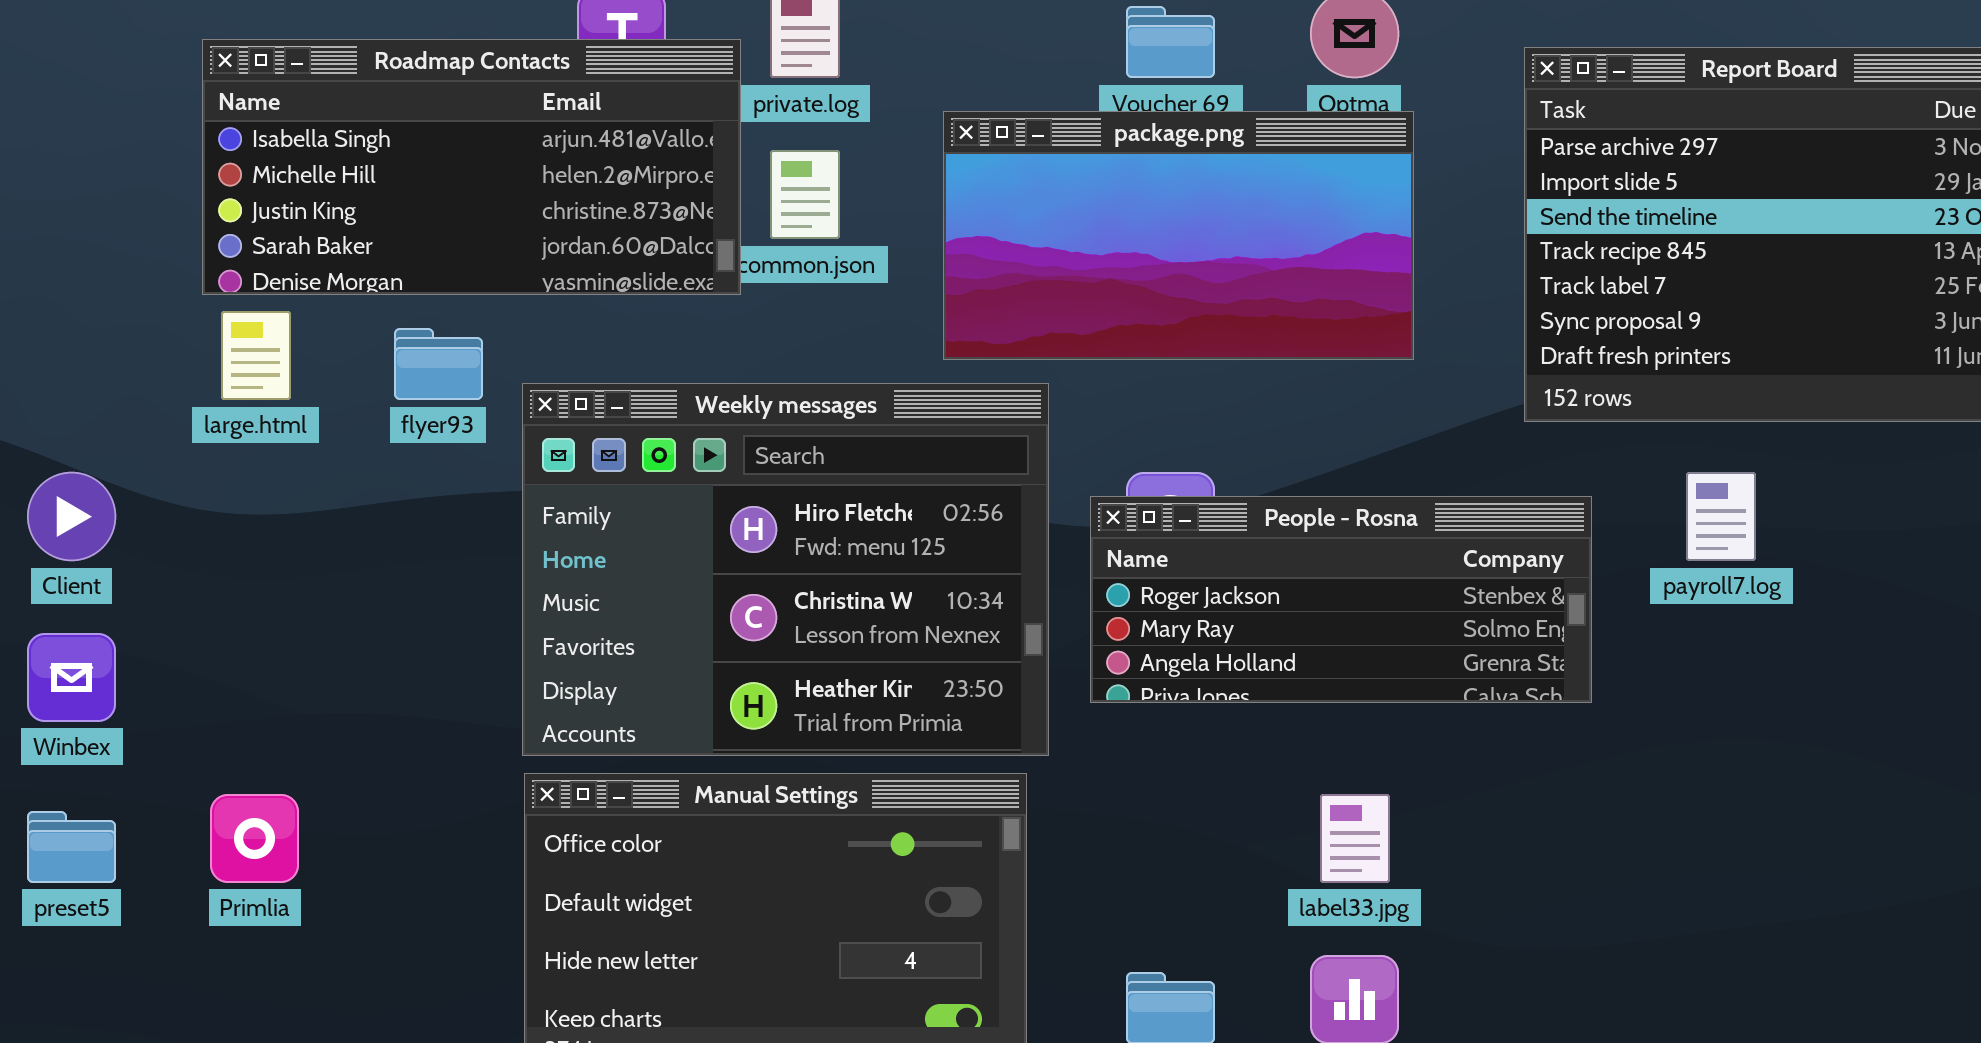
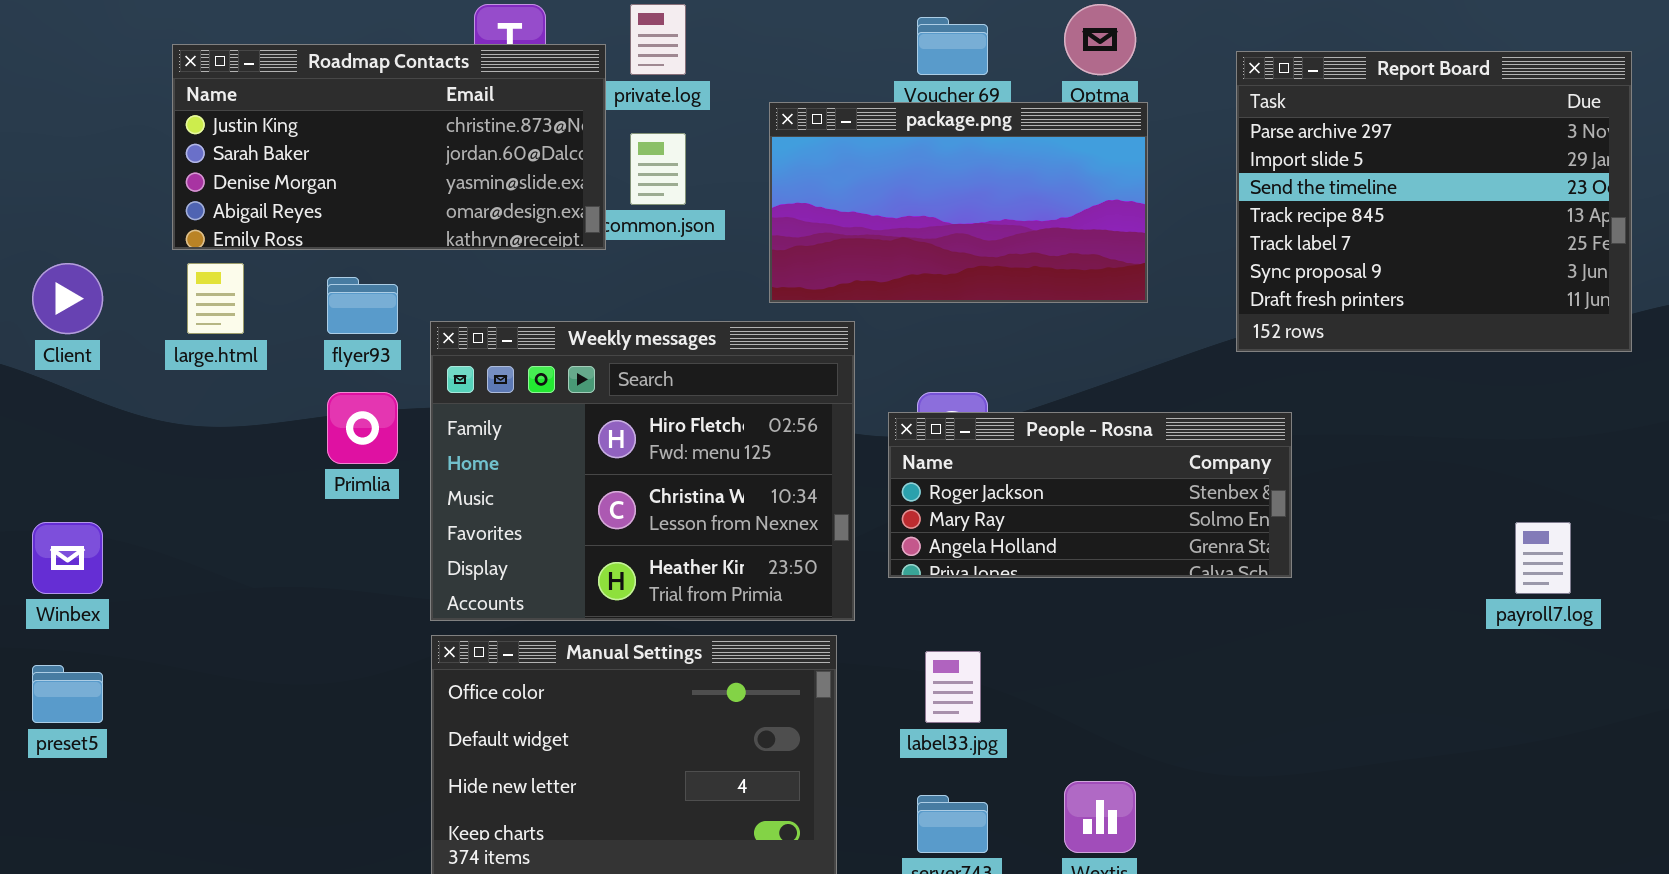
Roadmap Contacts: [202,39,741,295] -> [172,44,606,250], scrolled down 2 rows
Client: [27,472,116,561] -> [32,263,103,334], moved
payroll7.log: [1686,472,1756,561] -> [1515,522,1571,594], moved
Primlia: [210,794,299,883] -> [327,392,398,464], moved
label33.jpg: [1320,794,1390,883] -> [925,651,981,723], moved

